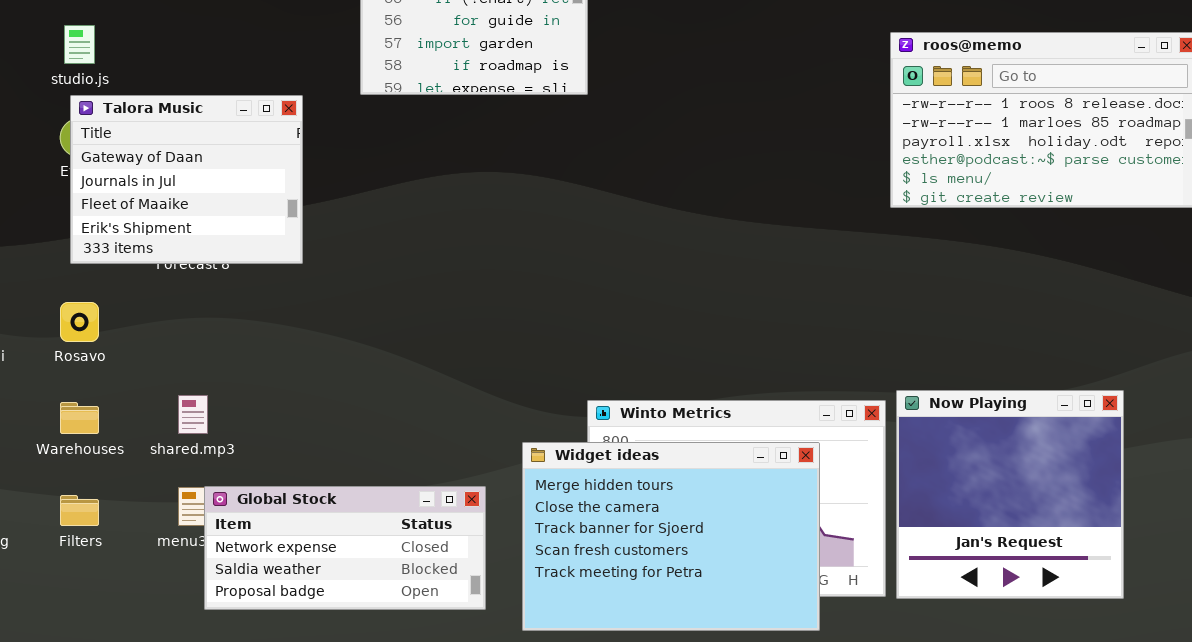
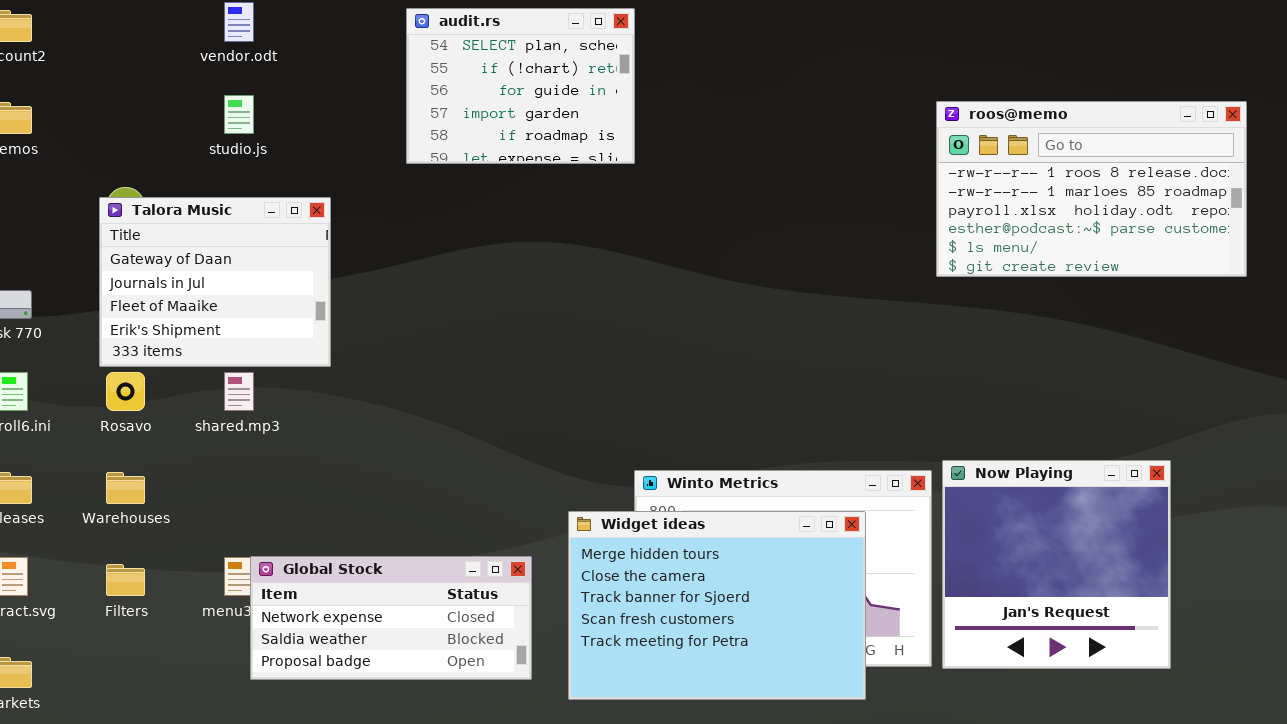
studio.js: [64,25,95,64] -> [224,95,254,134], moved
Talora Music: [70,95,303,264] -> [99,197,331,367], moved
shared.mp3: [178,395,208,434] -> [224,372,254,411], moved

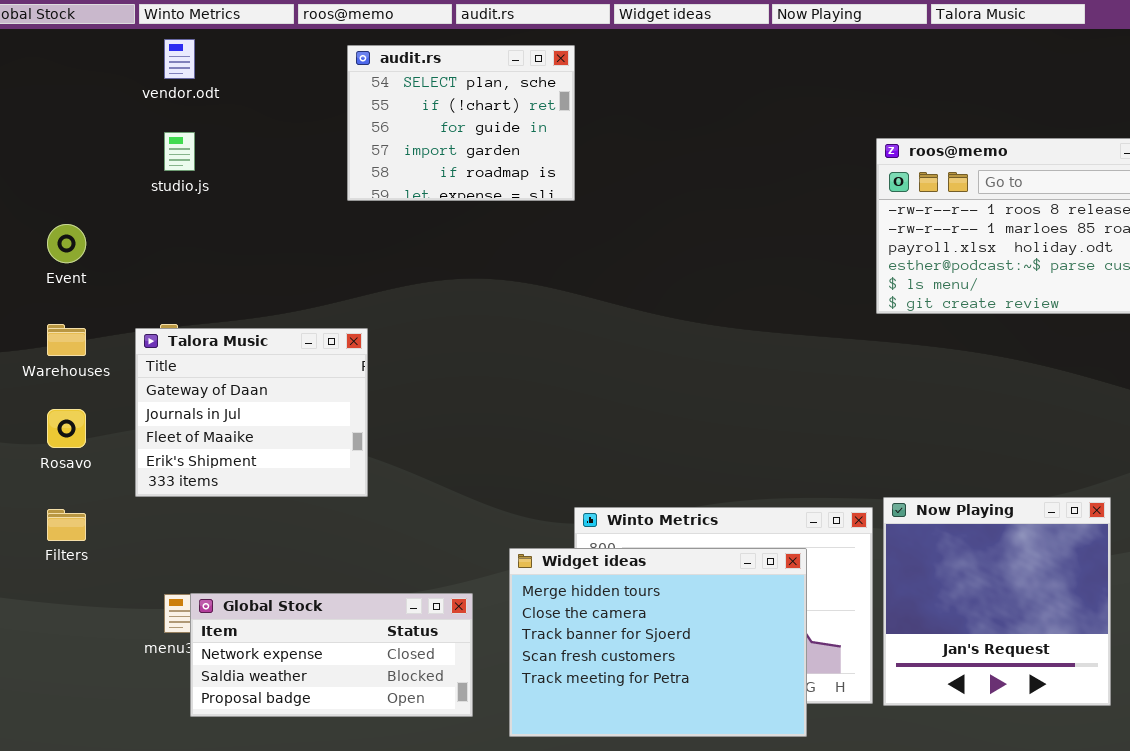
Talora Music: [99,197,331,367] -> [135,328,368,497], moved
Warehouses: [106,472,145,504] -> [47,324,86,356], moved
Filters: [106,564,145,596] -> [47,509,86,541], moved

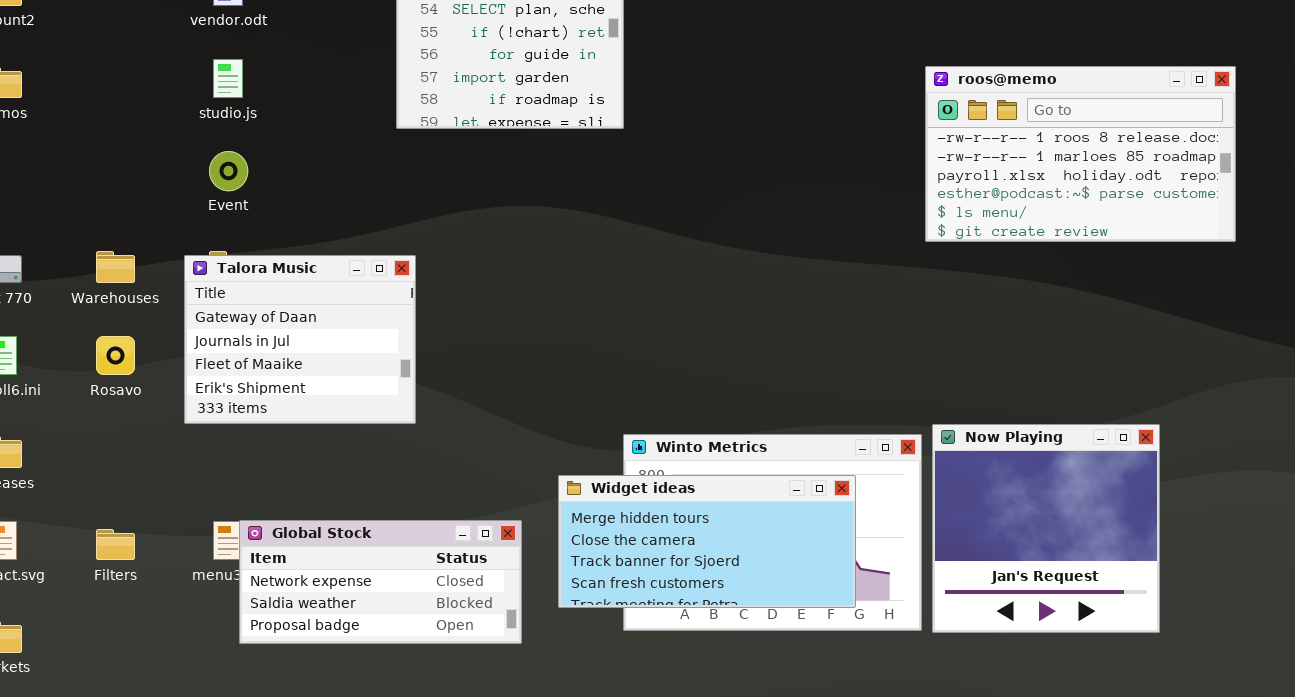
Event: [47,224,86,263] -> [209,151,248,191], moved
Filters: [47,509,86,541] -> [96,529,135,560], moved
Widget ideas: [509,548,807,737] -> [558,475,856,608], resized

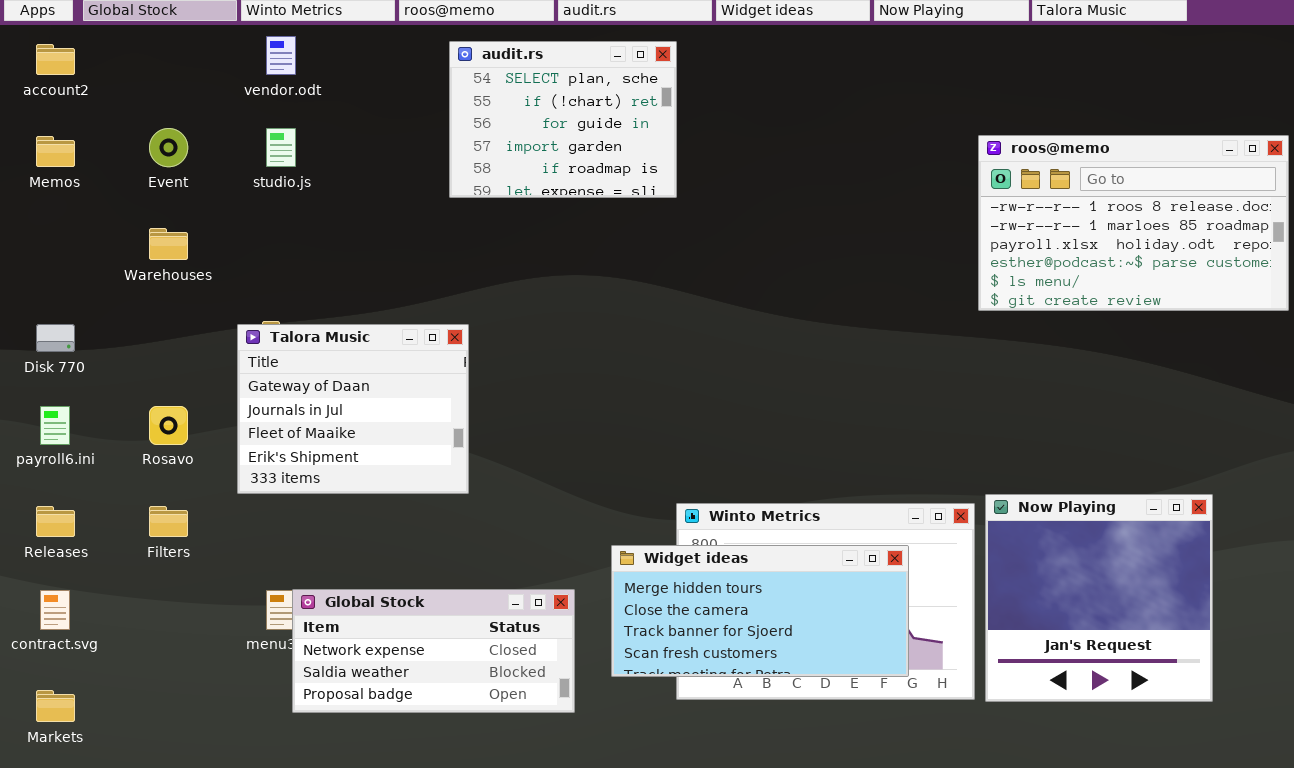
Event: [209,151,248,191] -> [149,128,188,167], moved
Warehouses: [96,251,135,283] -> [149,228,188,260], moved
Filters: [96,529,135,560] -> [149,506,188,537], moved

